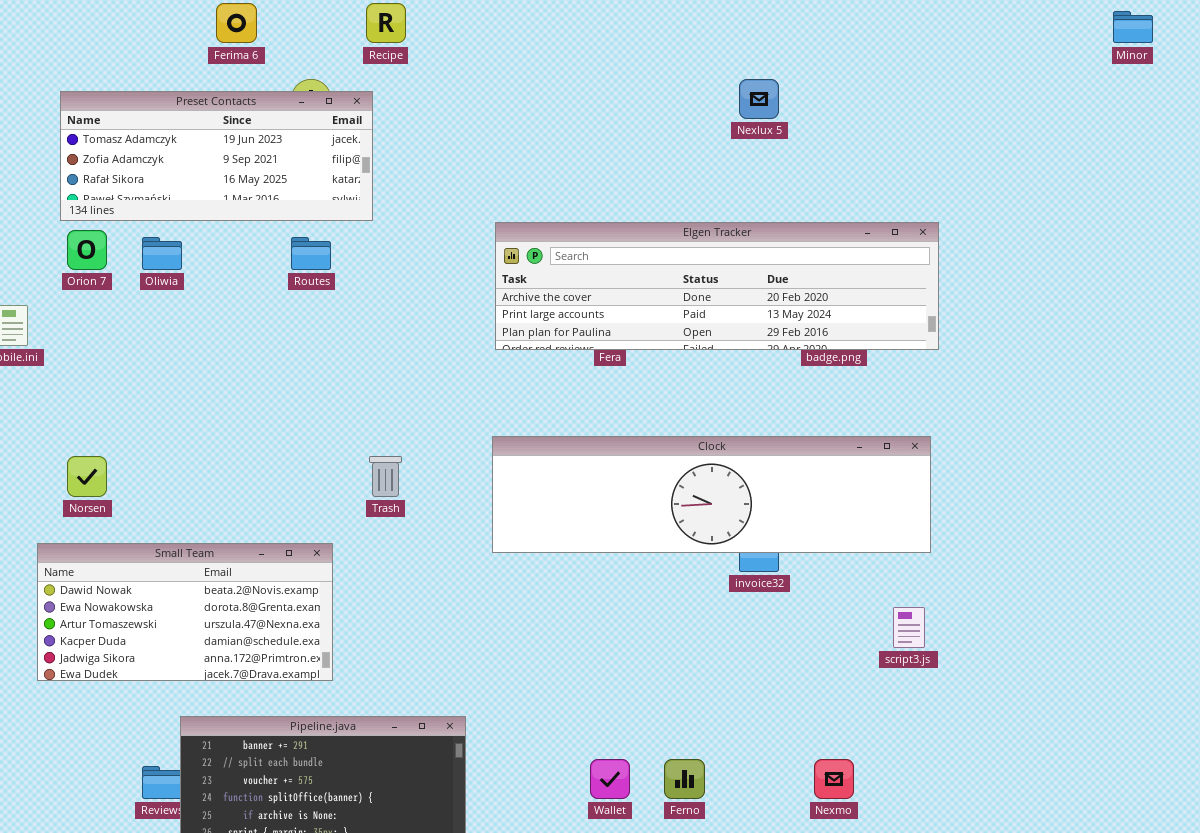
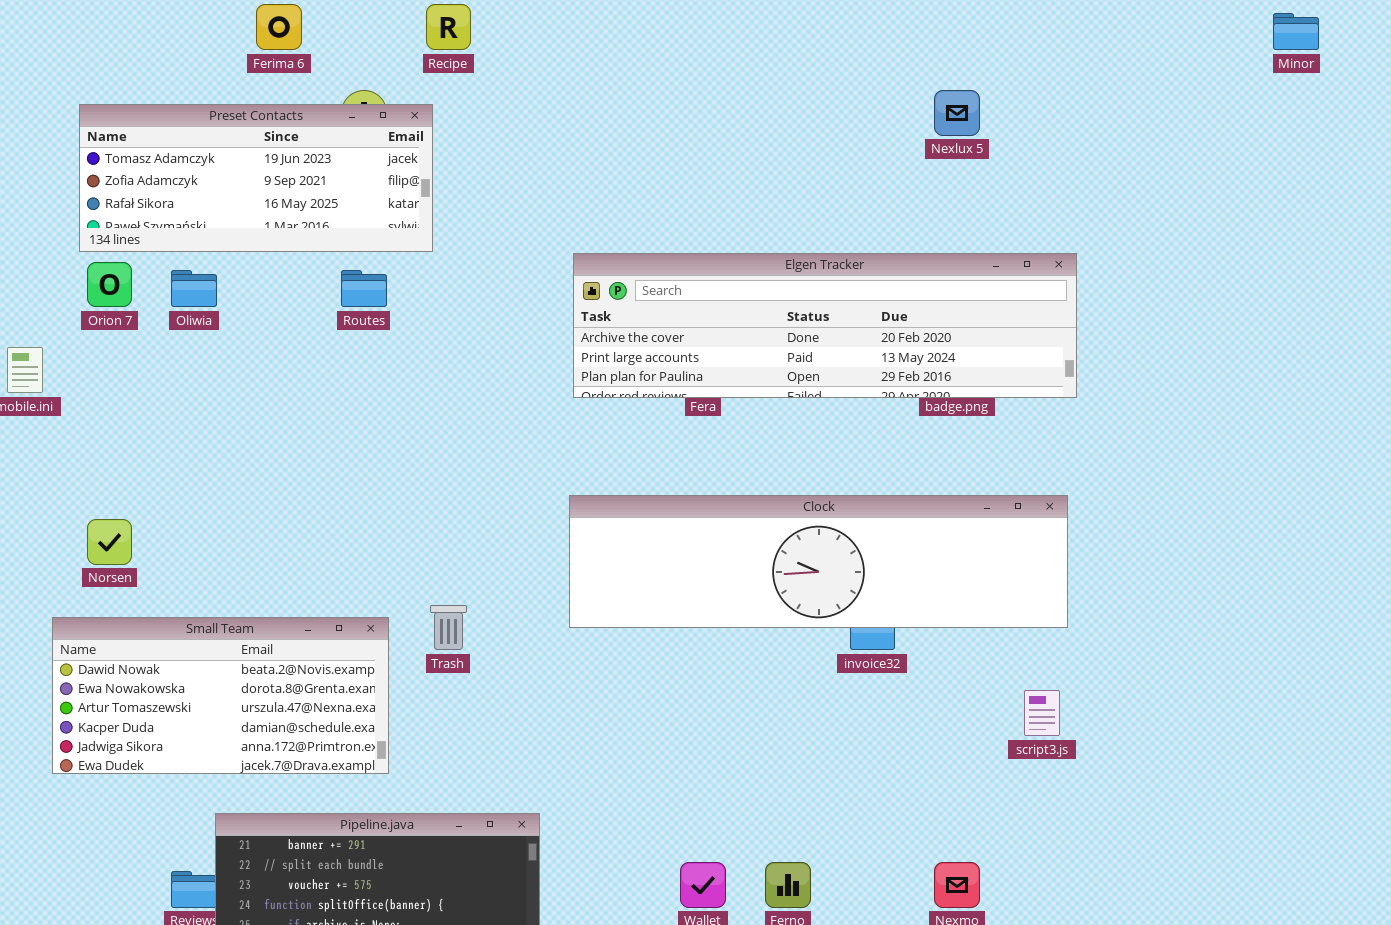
Nexlux 5: [739,79,779,119] -> [934,90,980,136], moved
Trash: [369,456,402,497] -> [430,605,467,650], moved

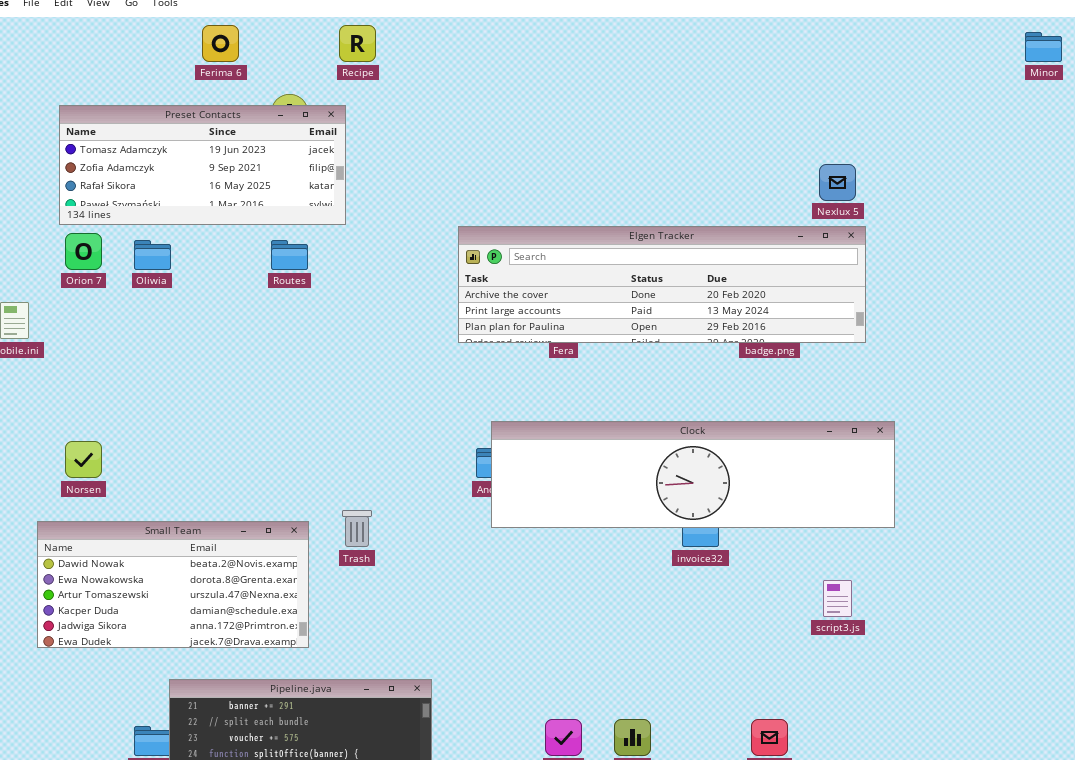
Nexlux 5: [934,90,980,136] -> [819,164,856,201], moved
Clock: [569,495,1068,628] -> [491,421,895,528], moved

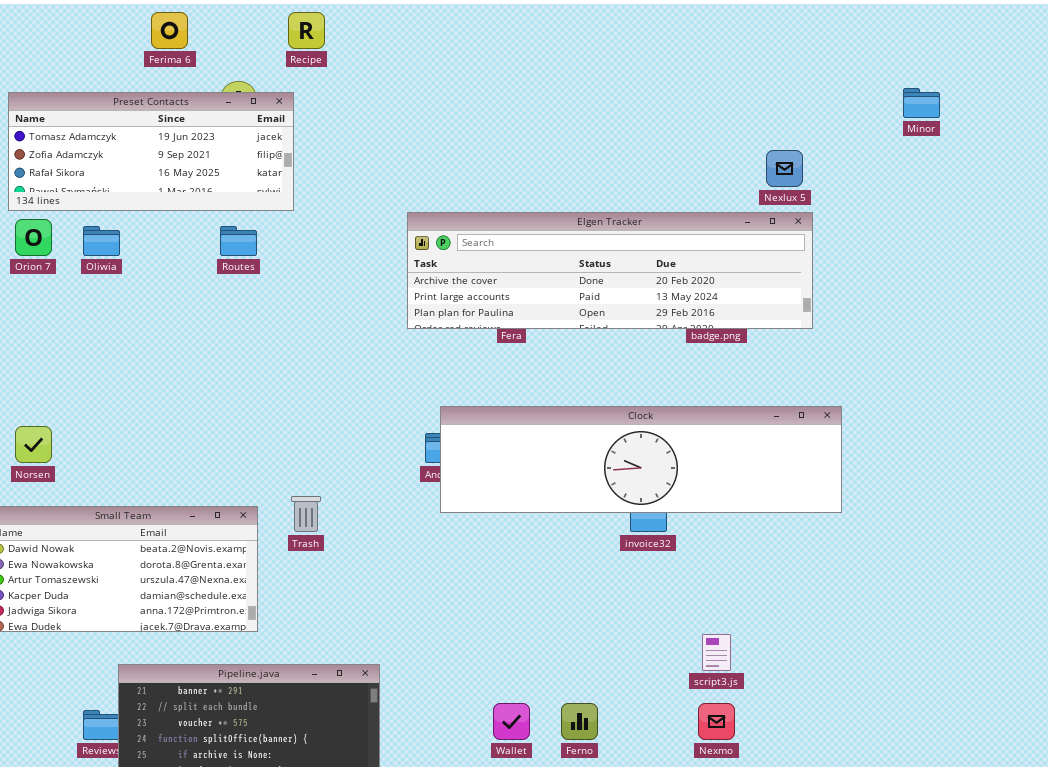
Minor: [1025,32,1062,62] -> [903,88,940,118], moved
script3.js: [823,580,852,617] -> [702,634,731,671], moved

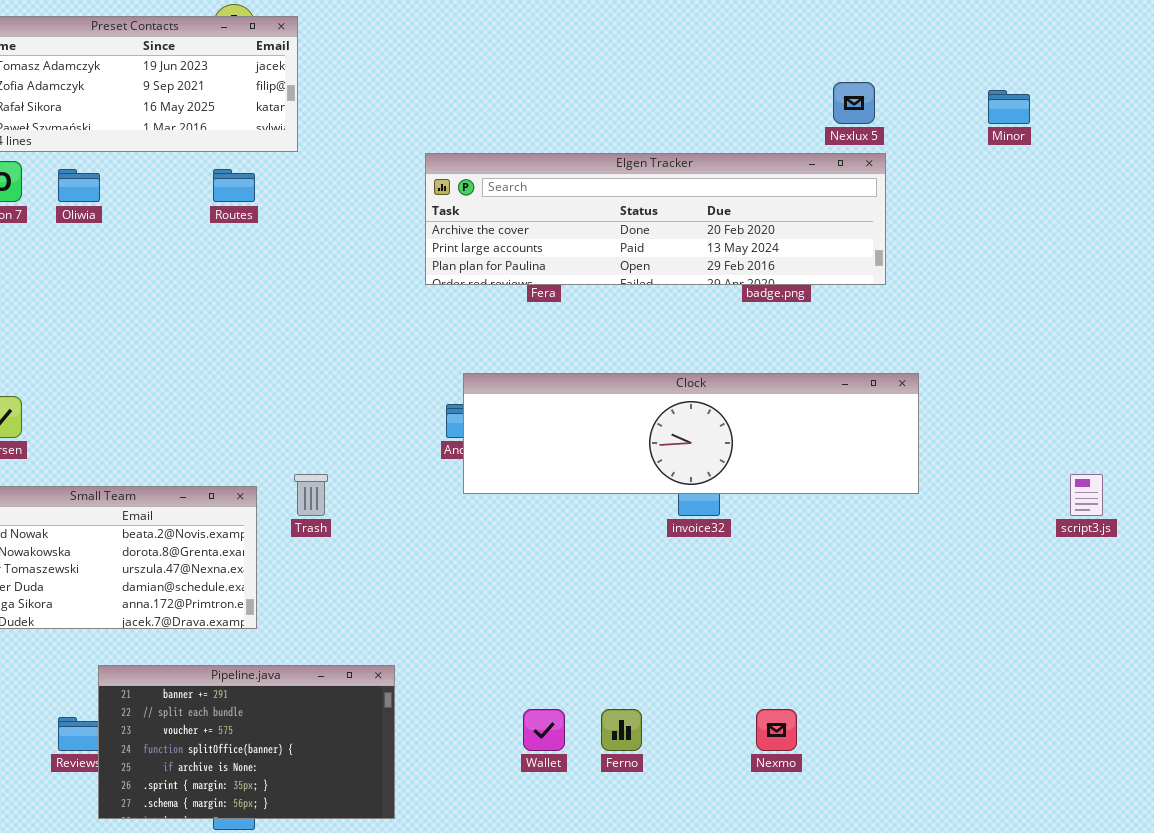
Minor: [903,88,940,118] -> [988,90,1030,124], moved
script3.js: [702,634,731,671] -> [1070,474,1103,516], moved

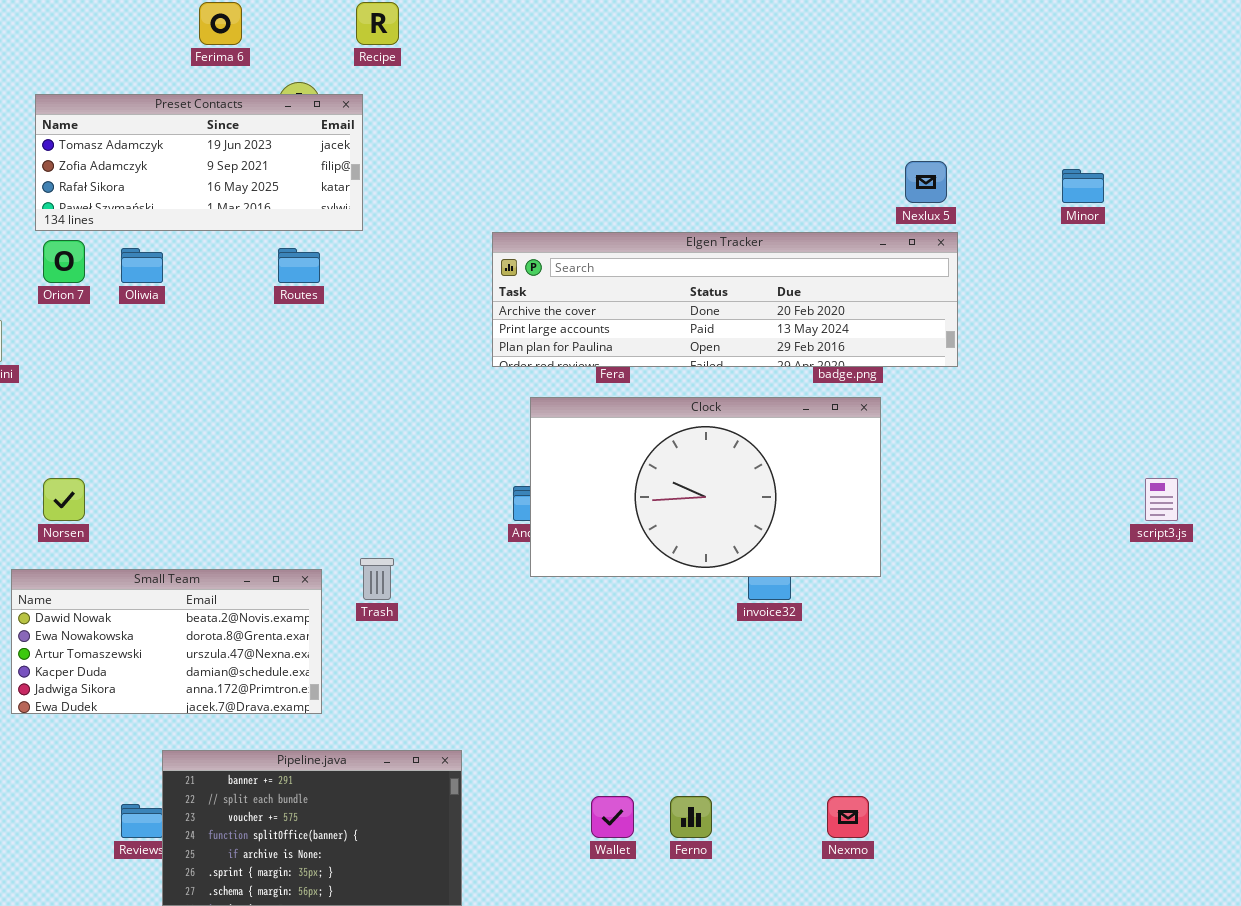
Clock: [463,373,919,494] -> [530,397,881,577], resized
script3.js: [1070,474,1103,516] -> [1145,478,1178,521], moved

